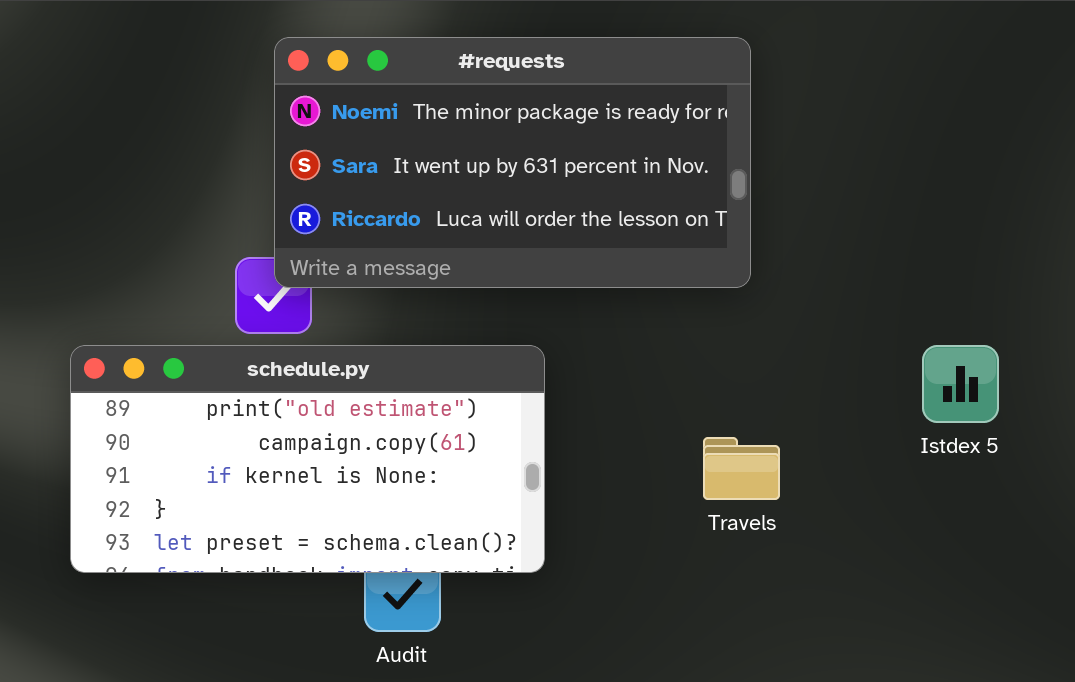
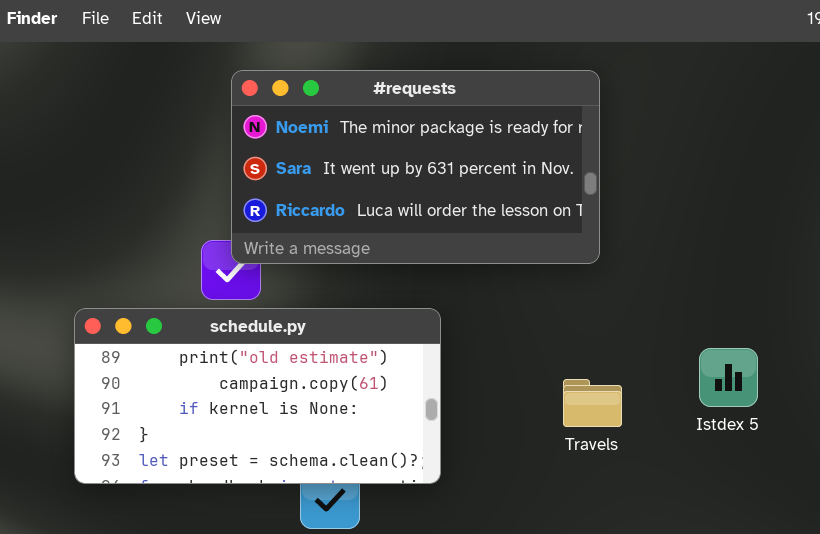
Istdex 5: [922,345,999,423] -> [699,348,758,407], moved

